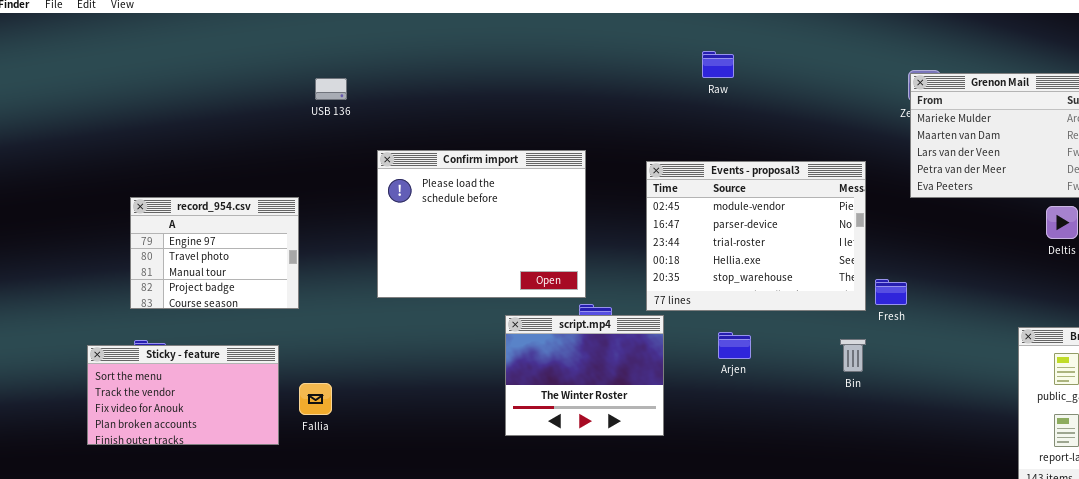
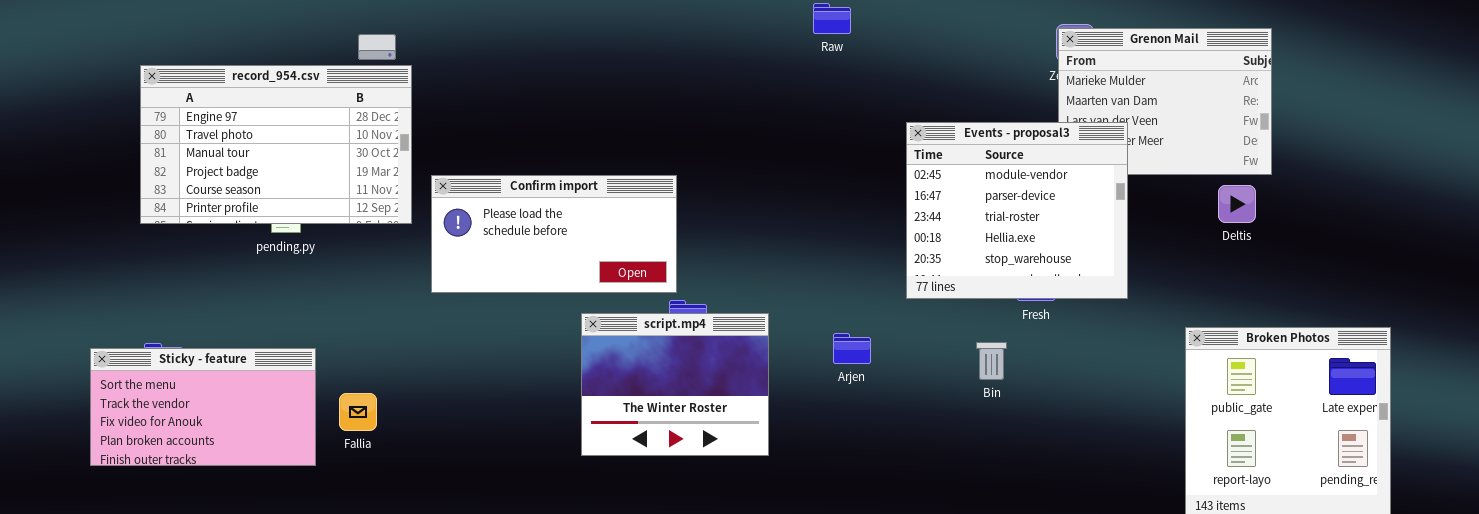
Confirm import: [377,150,586,298] -> [431,175,677,293], resized
Events - proposal3: [646,161,866,311] -> [906,122,1128,299], moved, resized
record_954.csv: [130,197,299,309] -> [140,65,412,224], moved, resized

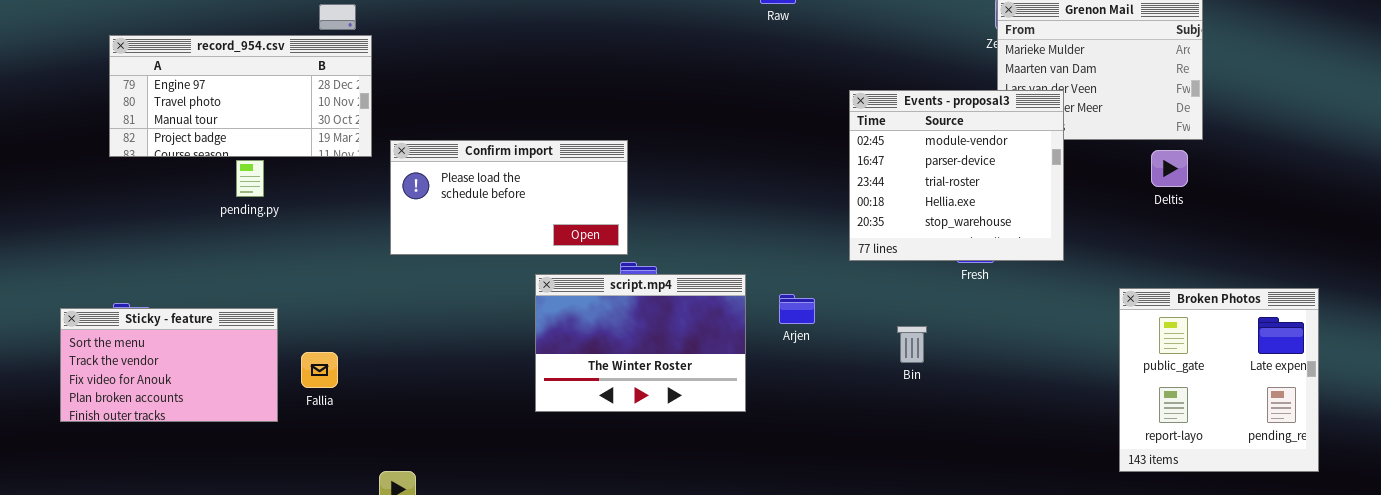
record_954.csv: [140,65,412,224] -> [109,35,372,157], resized
script.mp4: [581,313,769,456] -> [535,274,746,412], resized
Bin: [976,342,1007,380] -> [897,326,927,363], moved

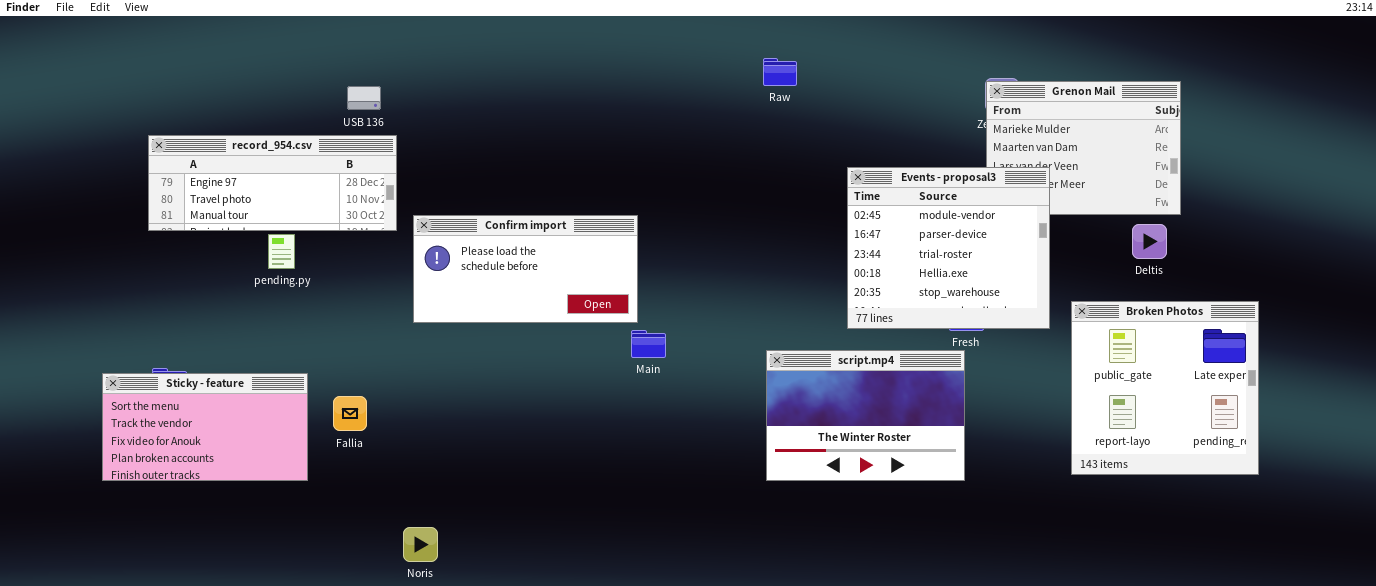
record_954.csv: [109,35,372,157] -> [148,135,397,231], resized
script.mp4: [535,274,746,412] -> [766,350,965,481], moved
Broken Photos: [1119,288,1319,472] -> [1071,301,1259,475], moved
Fallia: [301,352,338,388] -> [333,396,367,431], moved

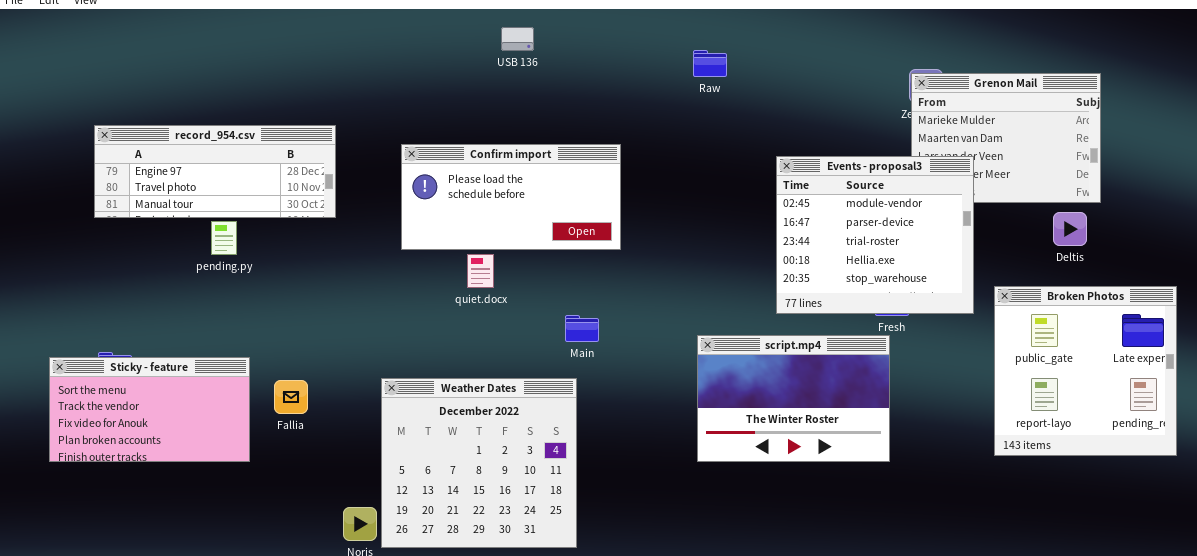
USB 136: [347,86,381,110] -> [501,27,534,51], moved
Confirm import: [413,215,638,323] -> [401,144,621,250], moved
Weather Dates: none -> [381,378,577,548], opened

